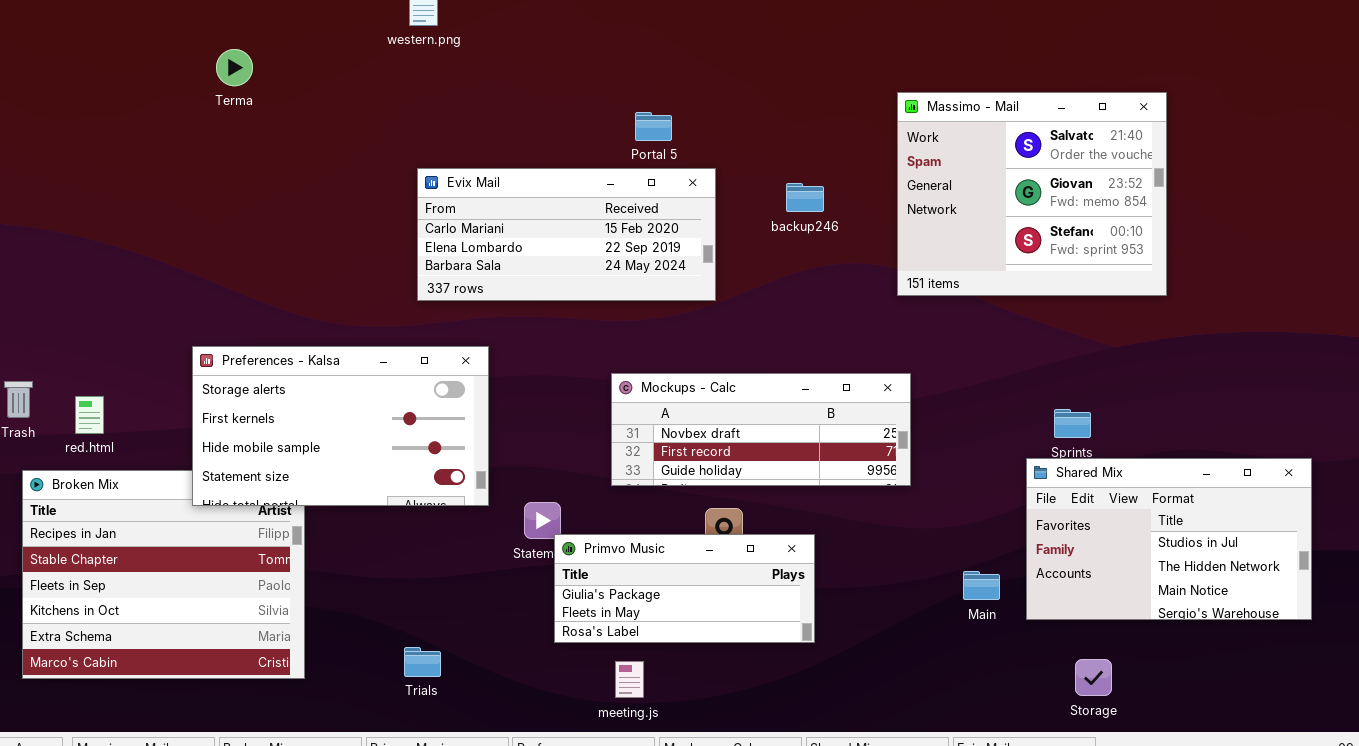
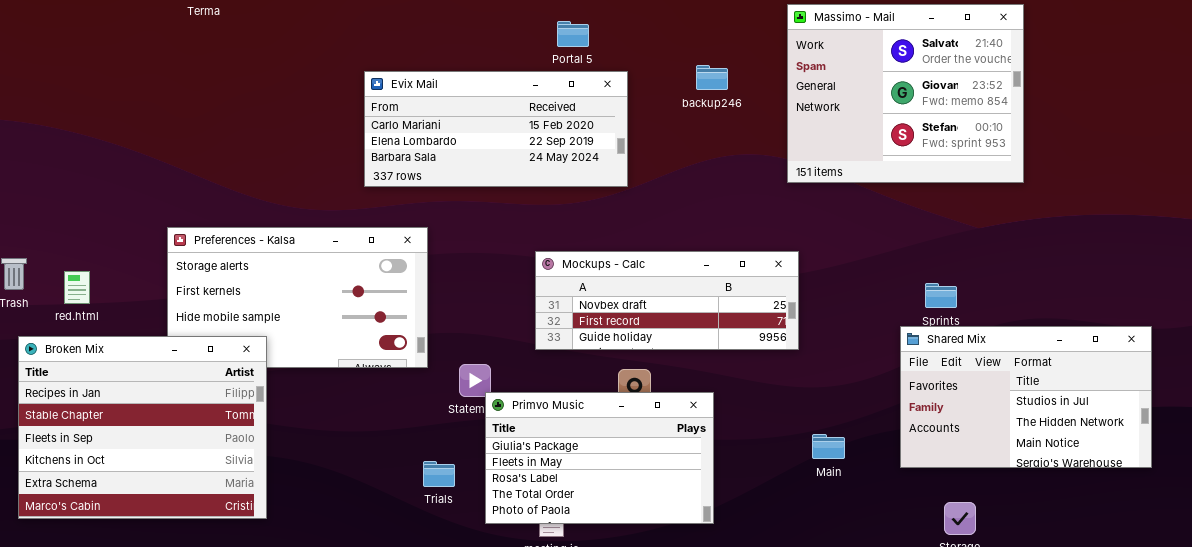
backup246: [786,183,824,212] -> [696,65,728,90], moved
Broken Mix: [22,470,305,679] -> [18,336,267,519], raised
Primvo Music: [554,534,815,643] -> [485,392,714,524], resized
Main: [963,571,1000,600] -> [812,434,845,459], moved
Trials: [404,647,441,677] -> [423,461,455,487], moved

